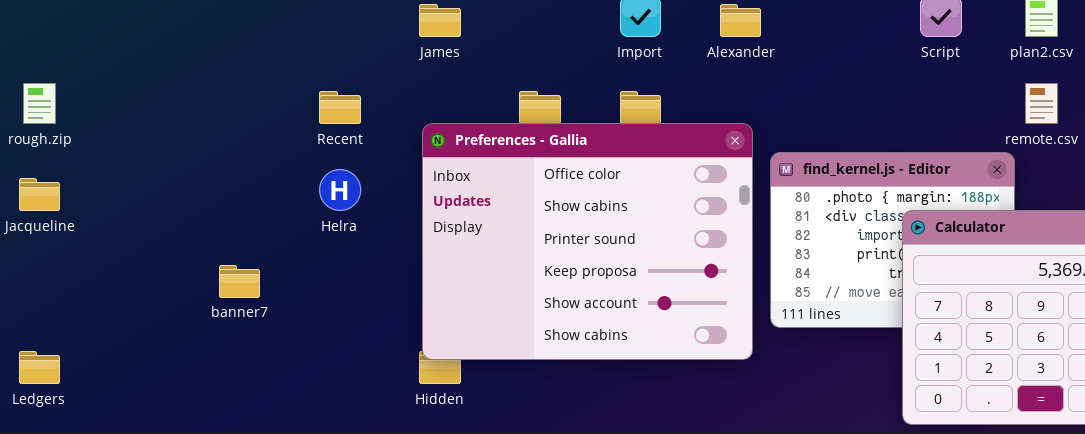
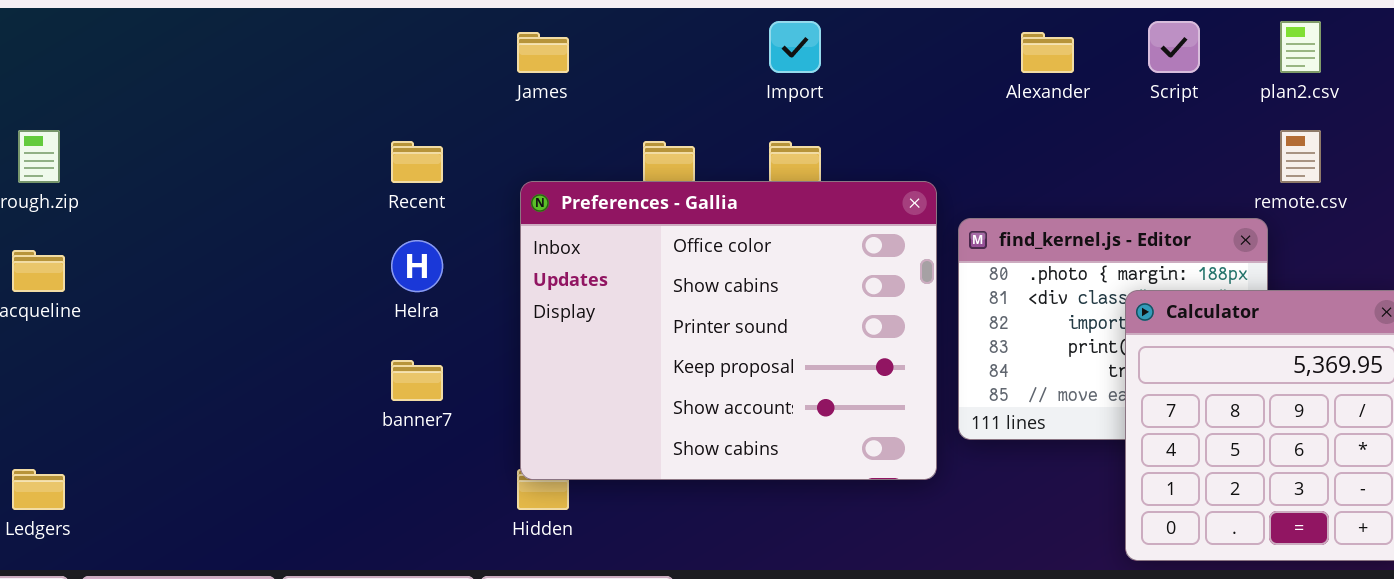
Alexander: [720,4,761,37] -> [1021,32,1074,73], moved
banner7: [219,265,260,298] -> [391,360,443,401], moved

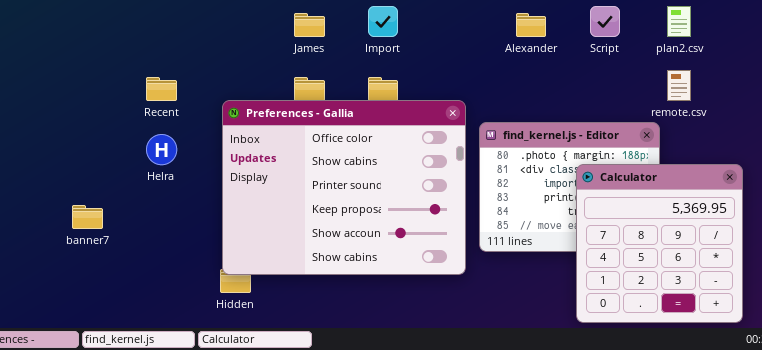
James: [517,32,569,73] -> [294,13,325,37], moved
banner7: [391,360,443,401] -> [72,205,103,229], moved

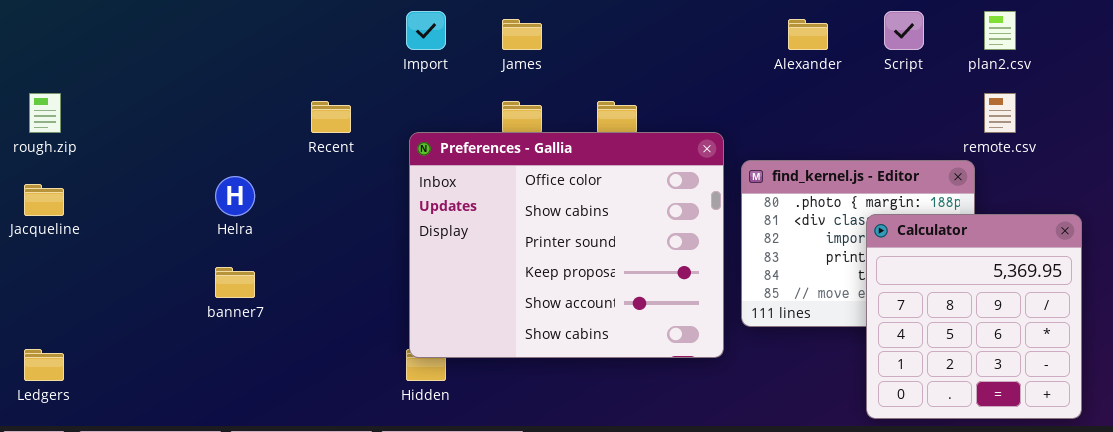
Import: [368,6,398,37] -> [406,11,446,50], moved
Helra: [146,134,177,165] -> [215,176,255,216], moved

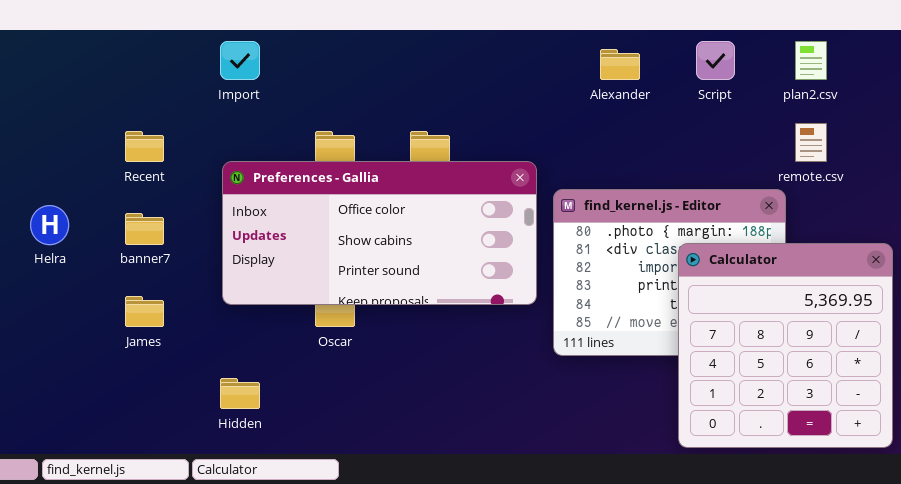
James: [502,19,542,50] -> [125,296,164,327], moved
Preferences - Gallia: [409,132,724,358] -> [222,161,537,305], resized
banner7: [215,267,255,298] -> [125,213,164,245], moved

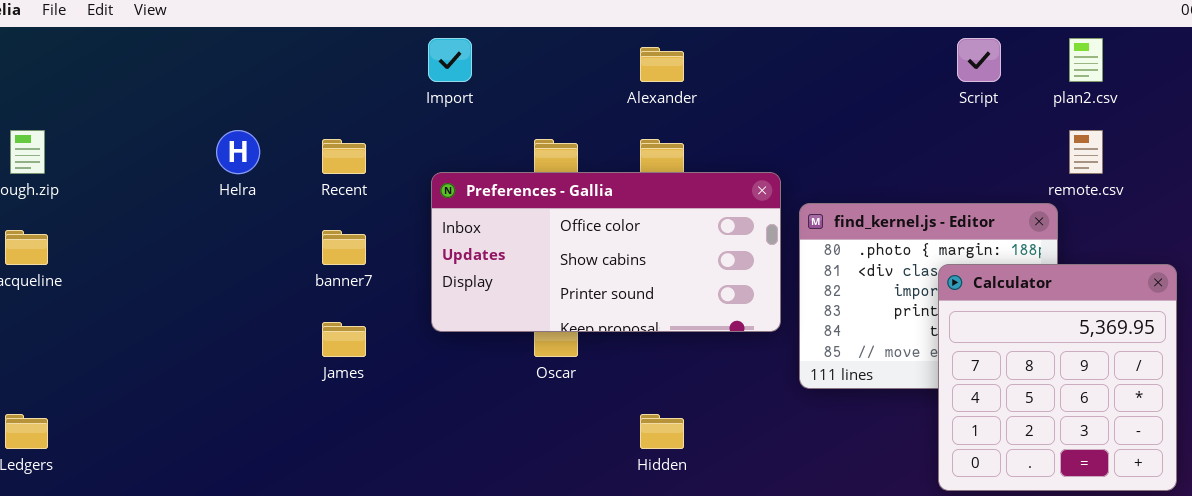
Alexander: [600,49,640,80] -> [640,47,684,82], moved
Helra: [30,205,69,245] -> [216,130,260,174], moved
Hidden: [220,378,260,409] -> [640,414,684,449], moved

